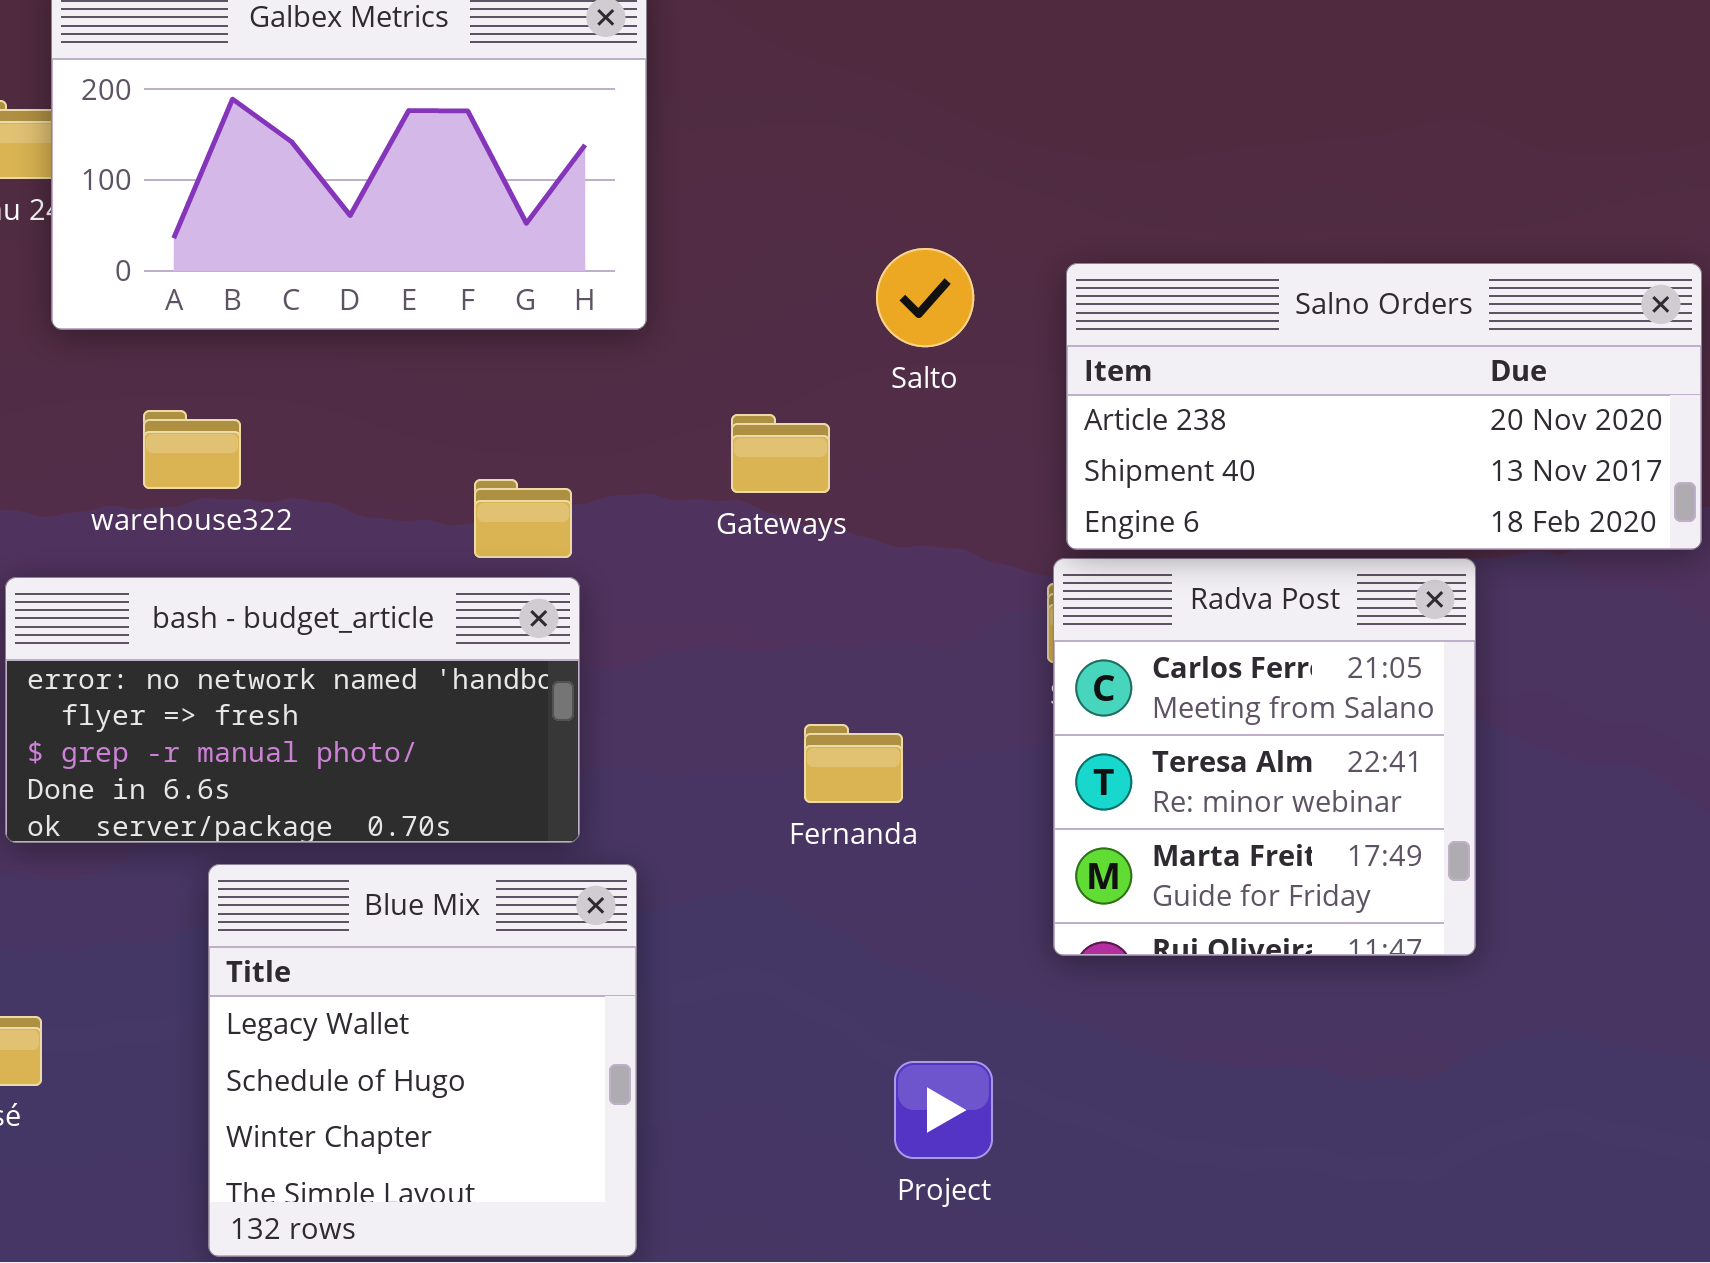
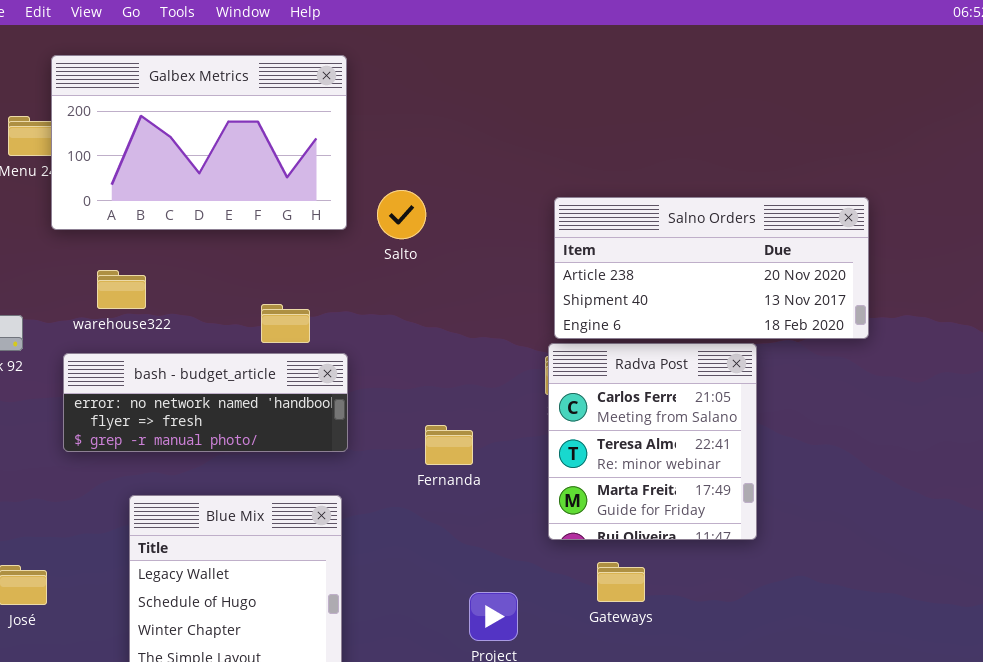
Salto: [876,248,974,347] -> [377,190,426,239], moved
Gateways: [731,414,830,493] -> [597,562,645,602], moved
bash - budget_article: [5,577,580,843] -> [63,353,348,452], moved, resized

